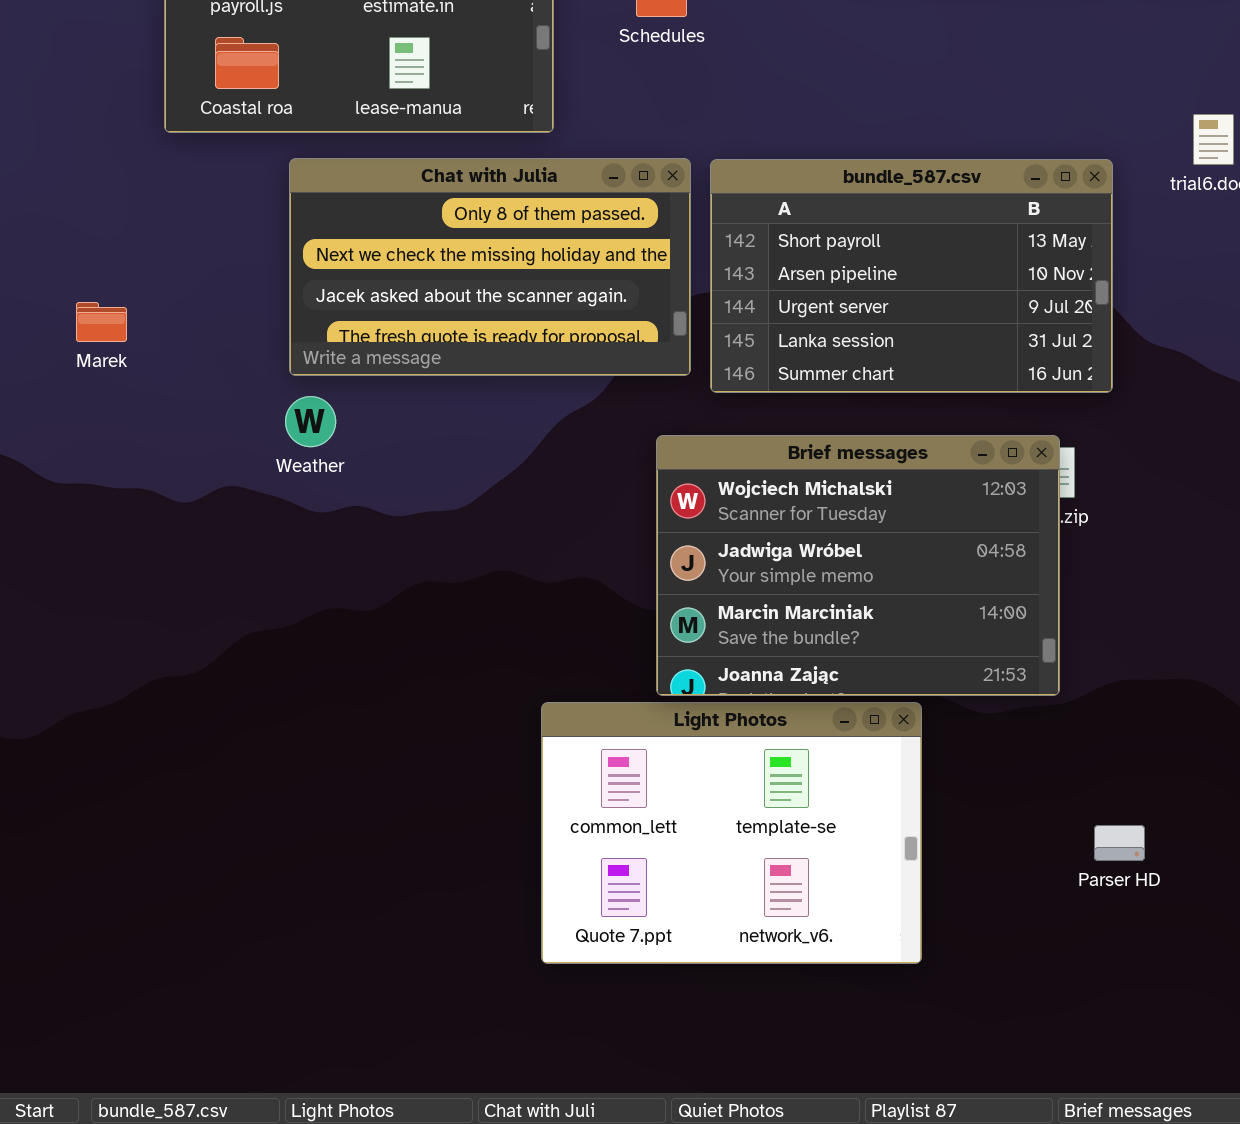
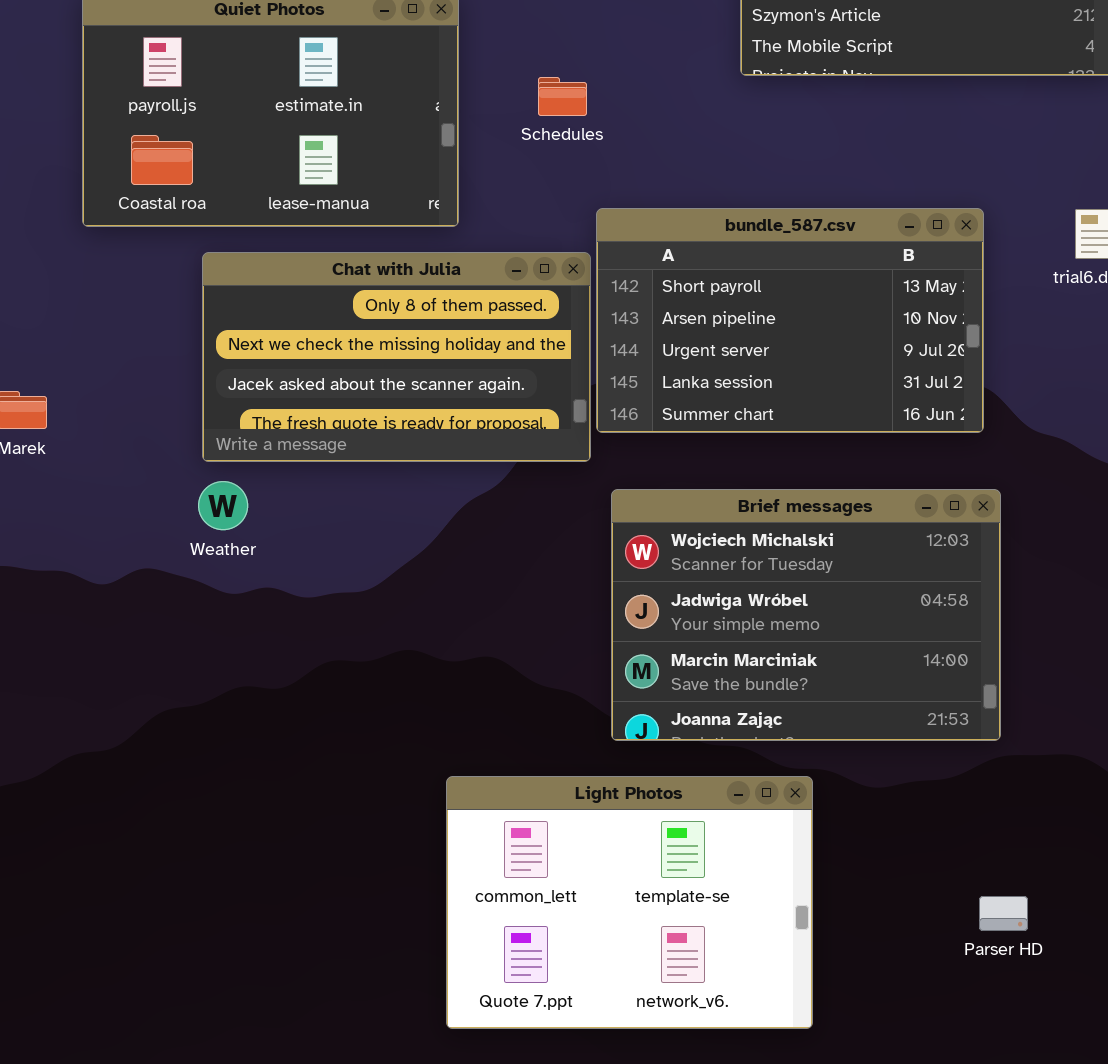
bundle_587.csv: [710,159,1113,393] -> [596,208,984,433], moved
Brief messages: [656,435,1060,696] -> [611,489,1001,741], moved

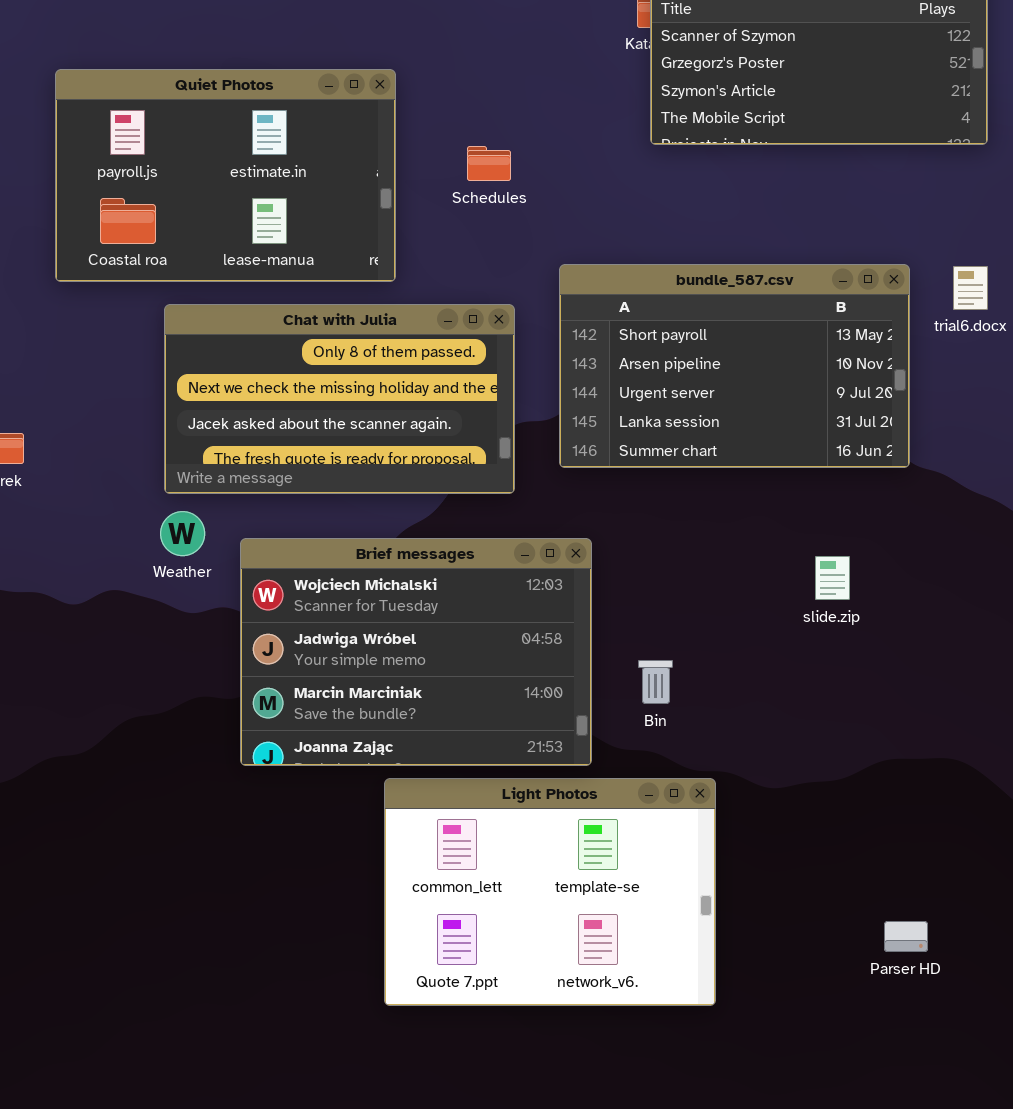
bundle_587.csv: [596,208,984,433] -> [559,264,910,468], moved
Brief messages: [611,489,1001,741] -> [240,538,592,766], moved
Parser HD: [979,896,1028,931] -> [884,921,928,952], moved

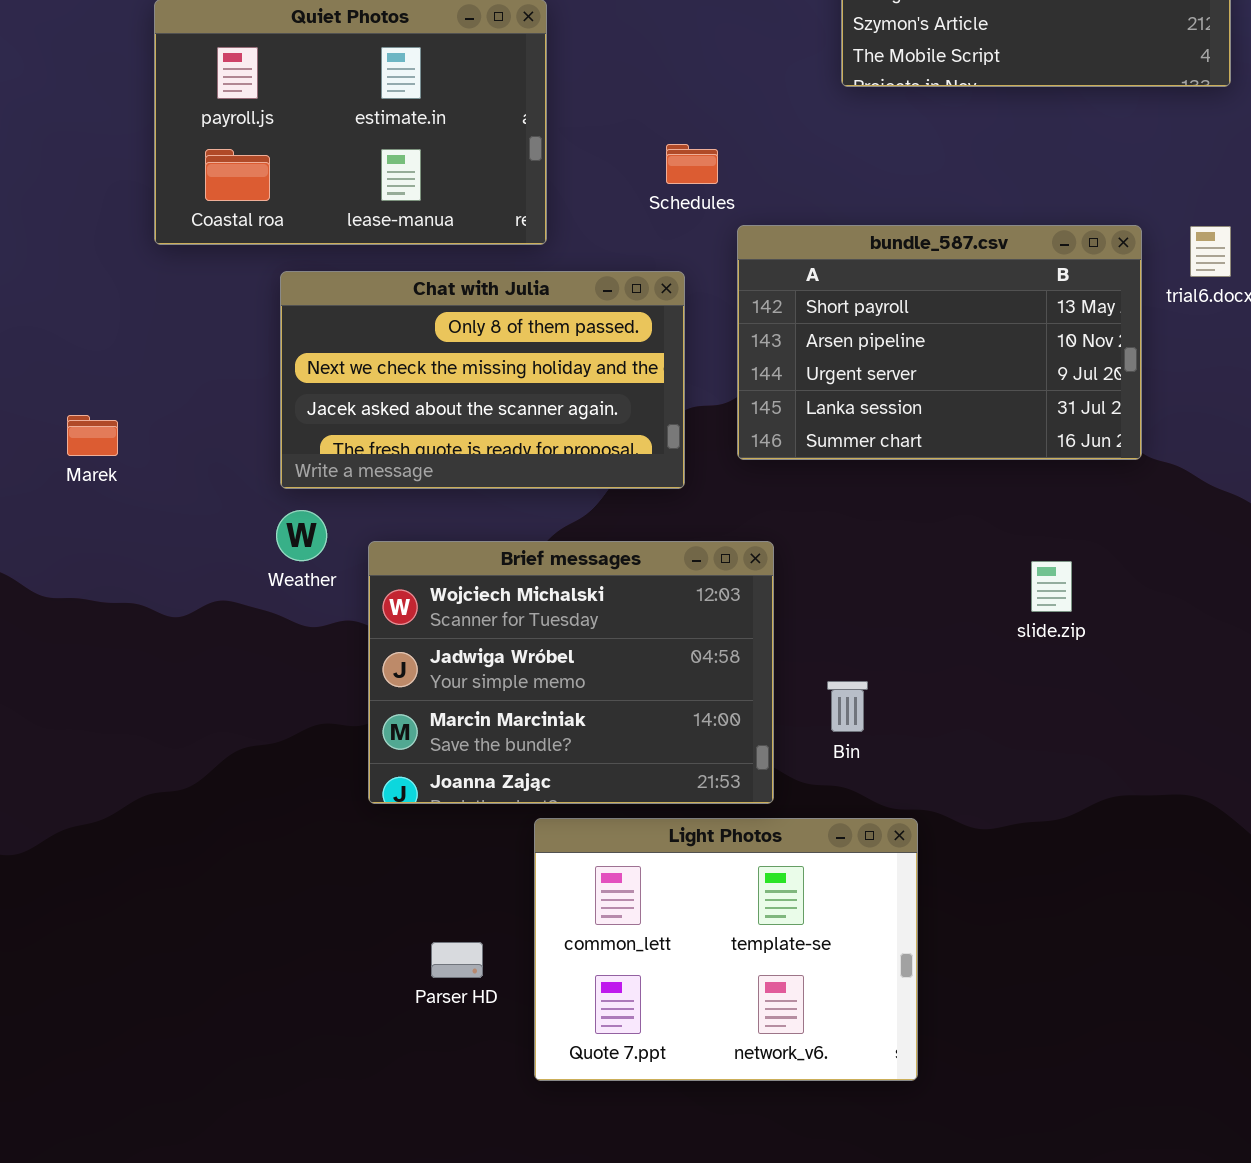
Schedules: [467,146,511,181] -> [666,144,718,184], moved
Parser HD: [884,921,928,952] -> [431,942,483,978], moved

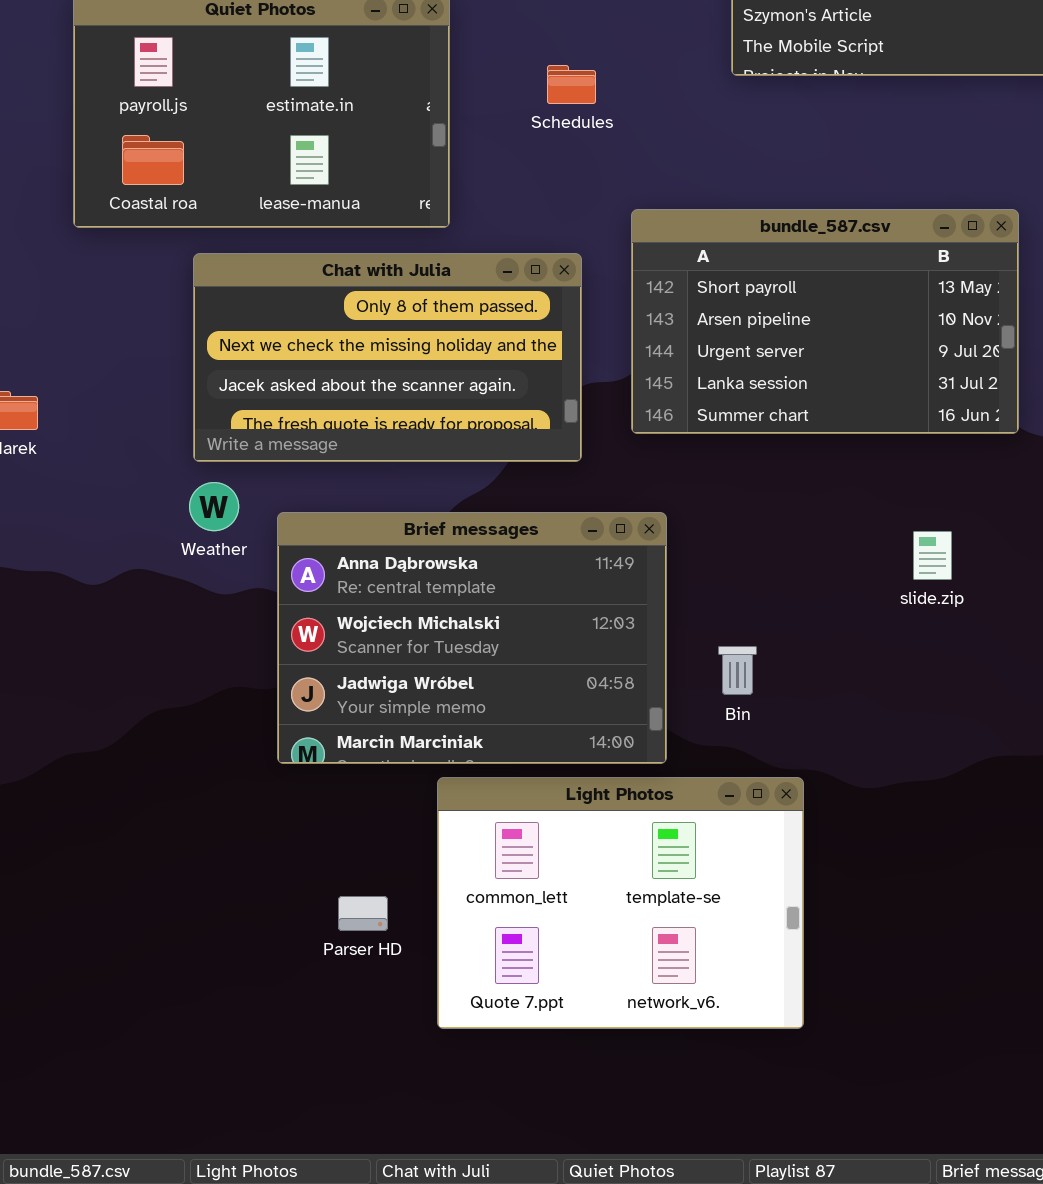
Schedules: [666,144,718,184] -> [547,65,596,104], moved
Brief messages: [368,541,774,804] -> [277,512,667,764], scrolled up 1 row

